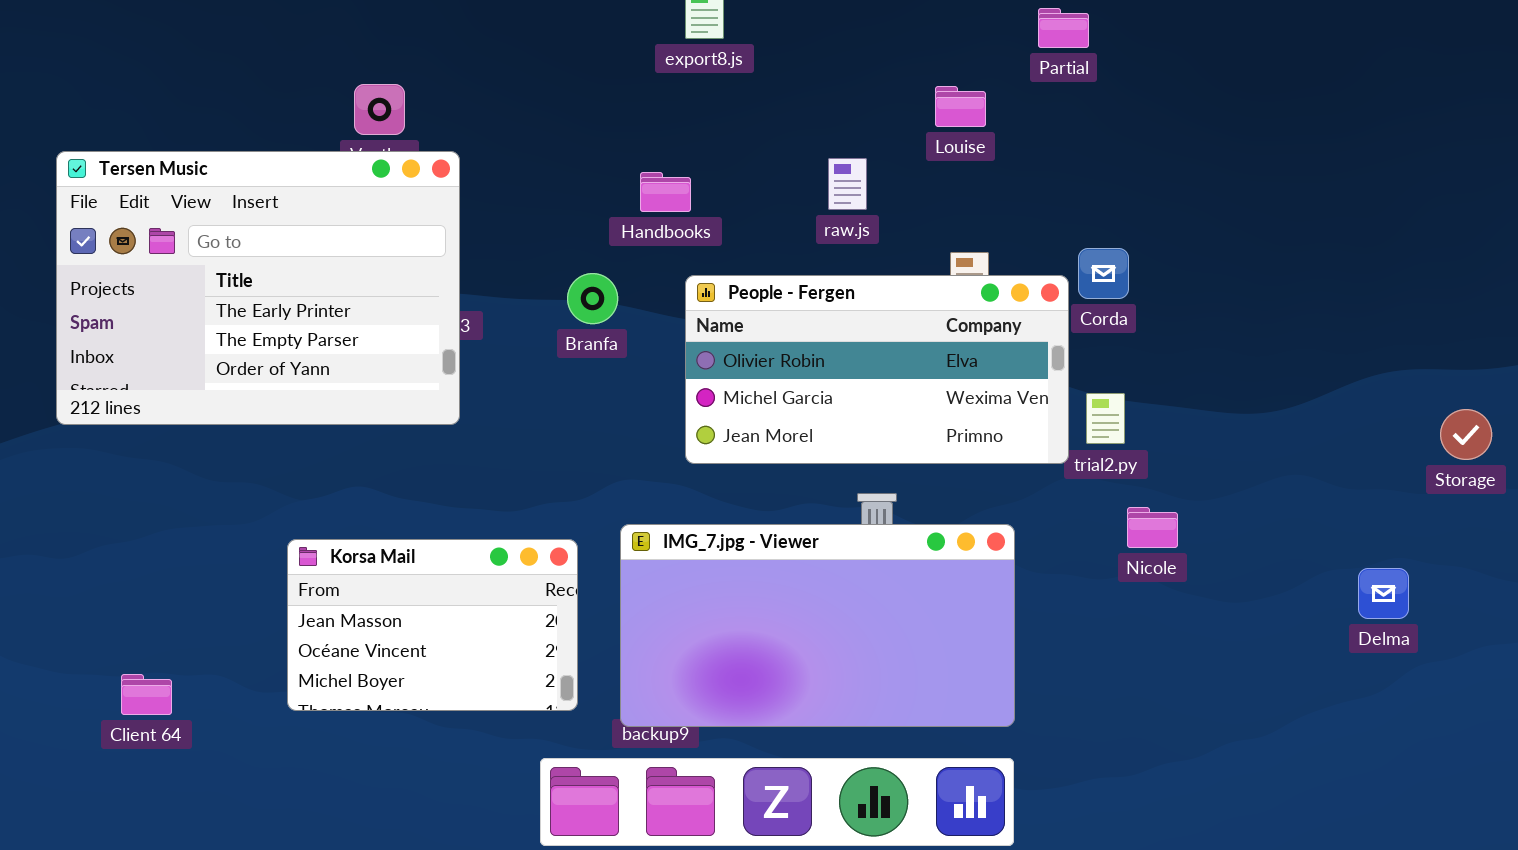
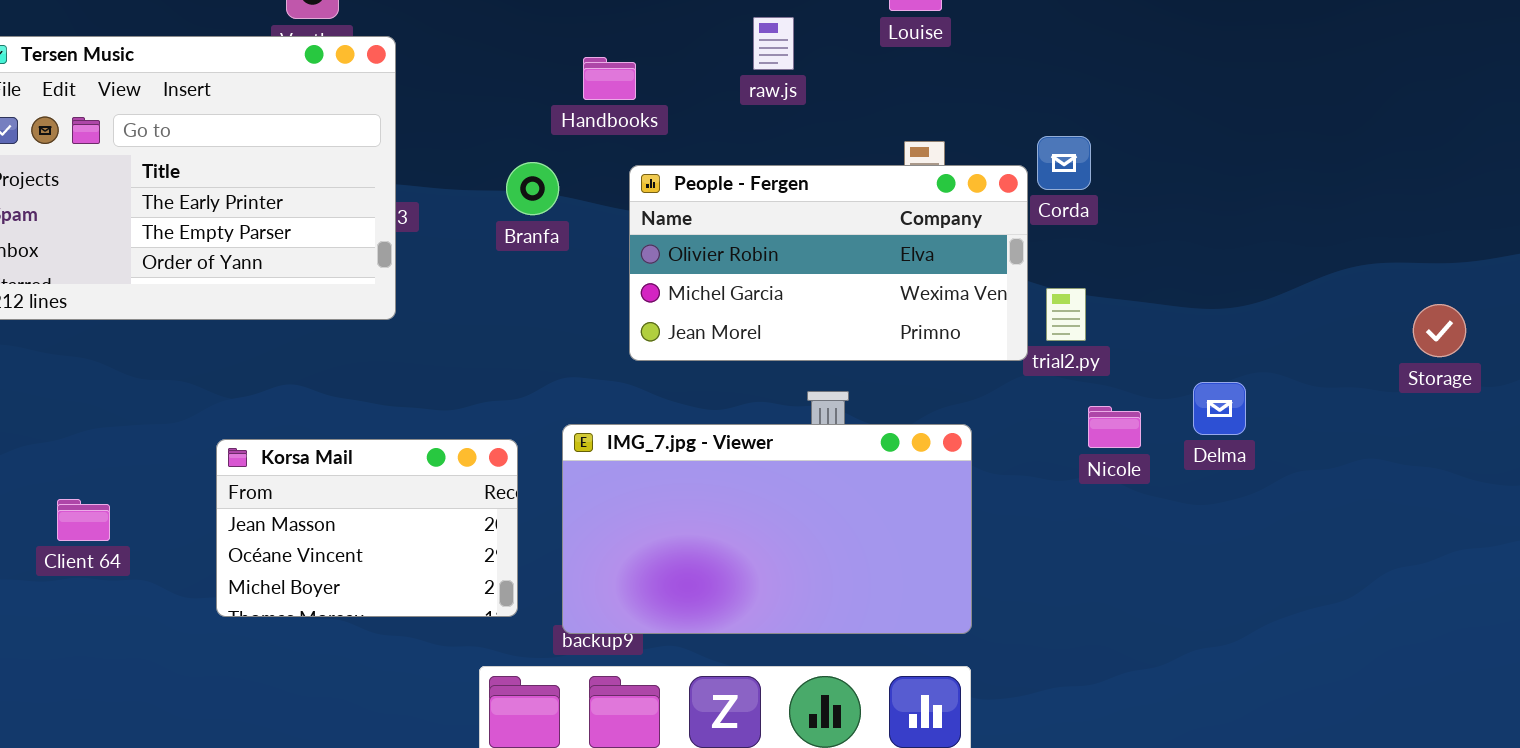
raw.js: [828,158,867,210] -> [753,17,794,70], moved
Delma: [1358,568,1409,619] -> [1193,382,1246,435], moved
Client 64: [121,674,172,715] -> [57,499,110,541], moved

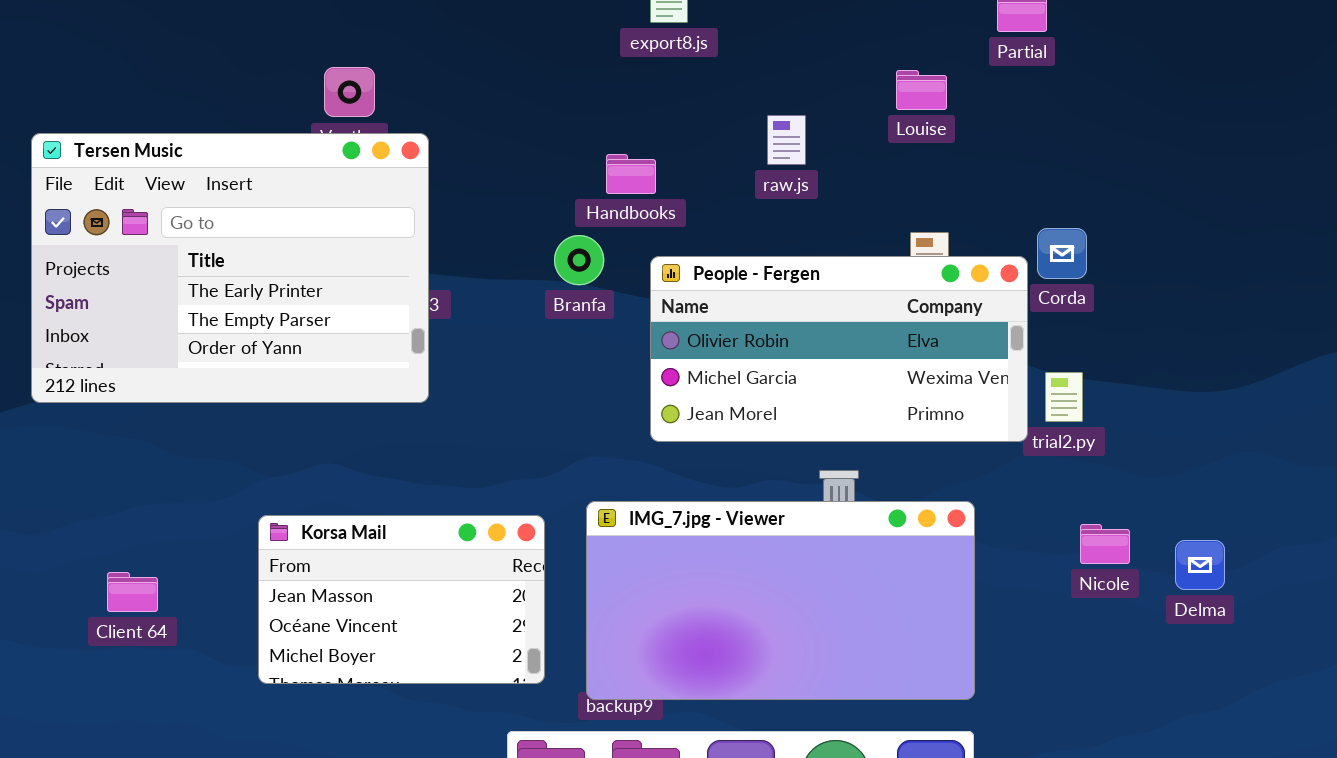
Branfa: [506,162,559,215] -> [554,235,604,285], moved
Delma: [1193,382,1246,435] -> [1175,540,1225,590], moved
Nicole: [1088,406,1141,448] -> [1080,524,1130,564], moved

